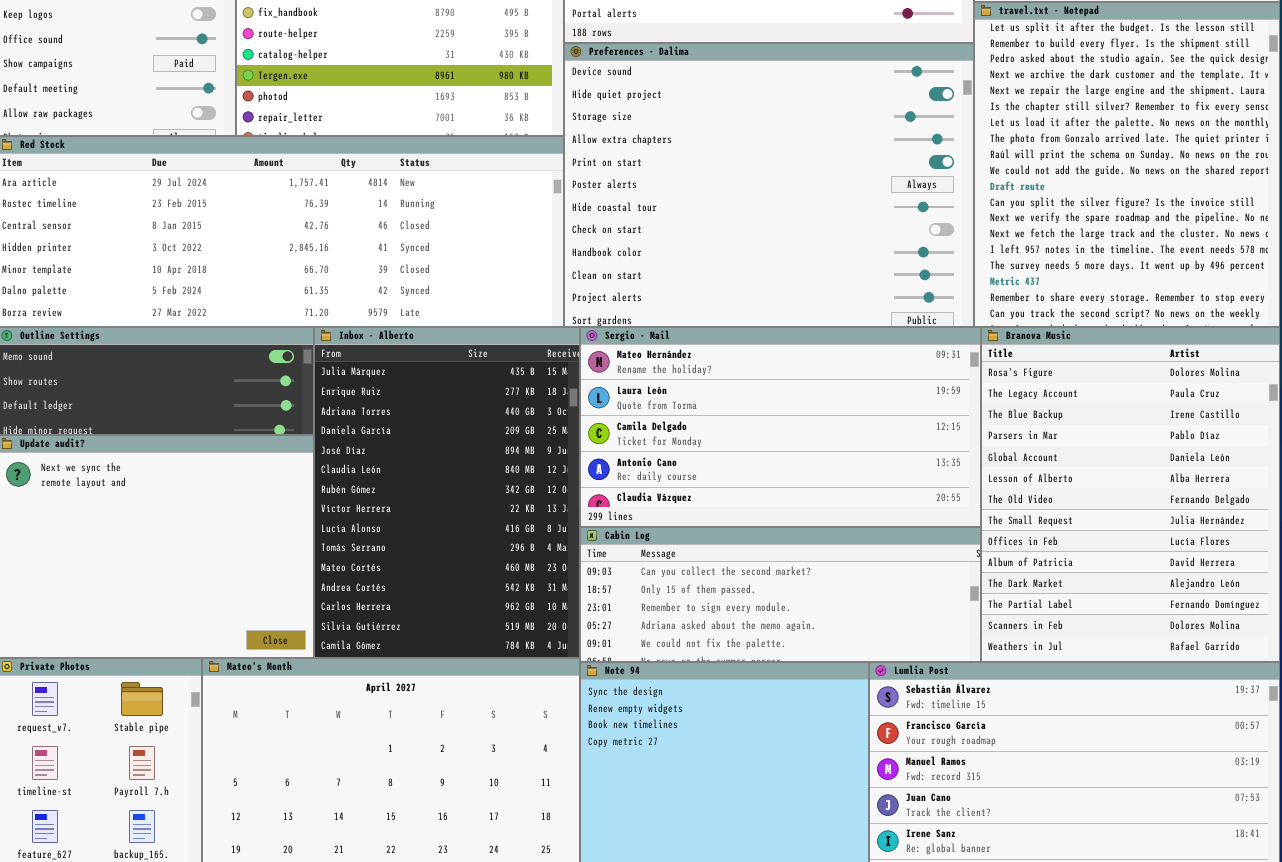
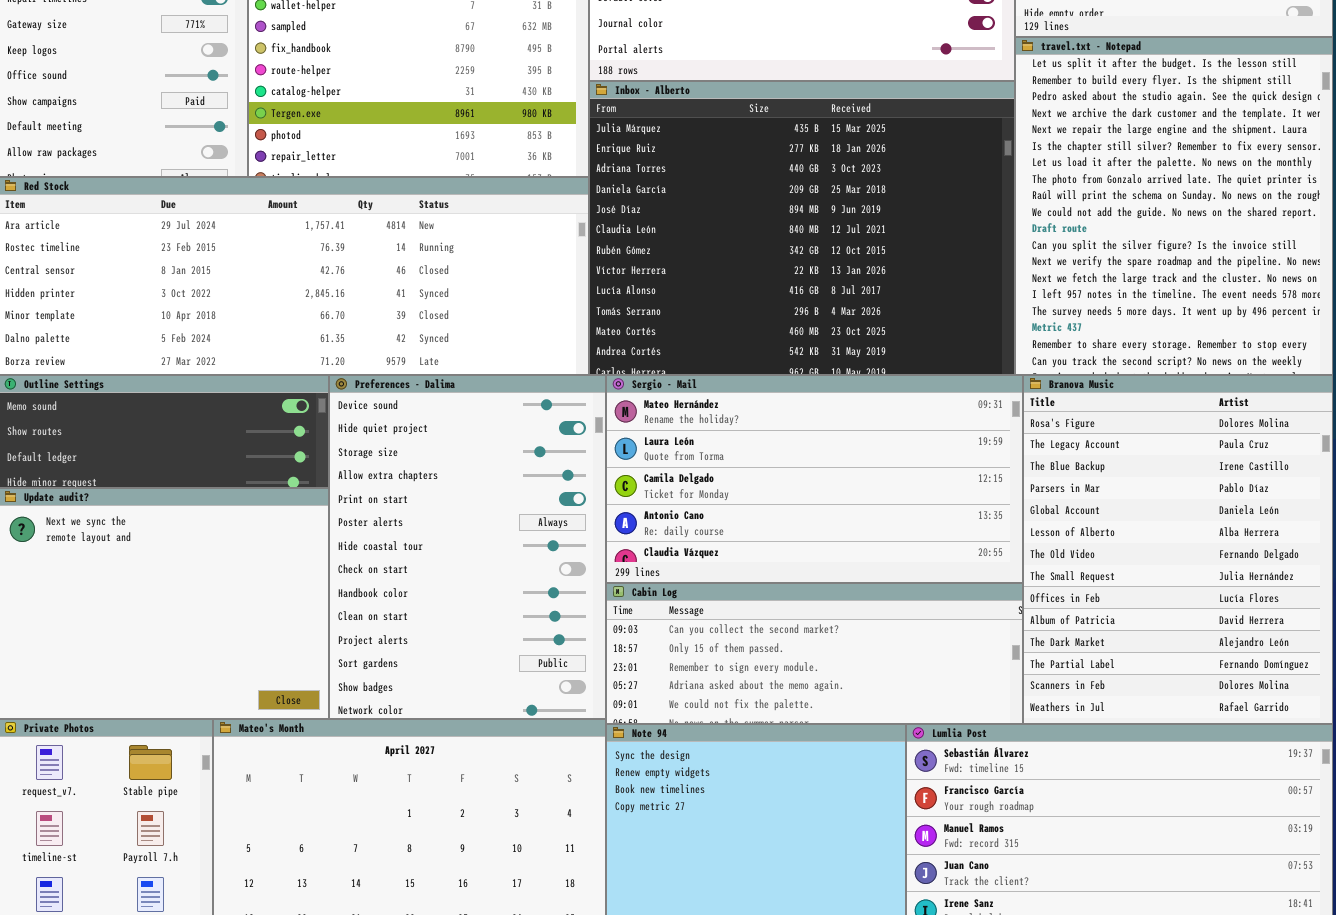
Preferences - Dalima: [564,43,974,327] -> [329,375,606,719], moved, resized
Inbox - Alberto: [314,327,580,658] -> [589,81,1015,375], moved, resized

